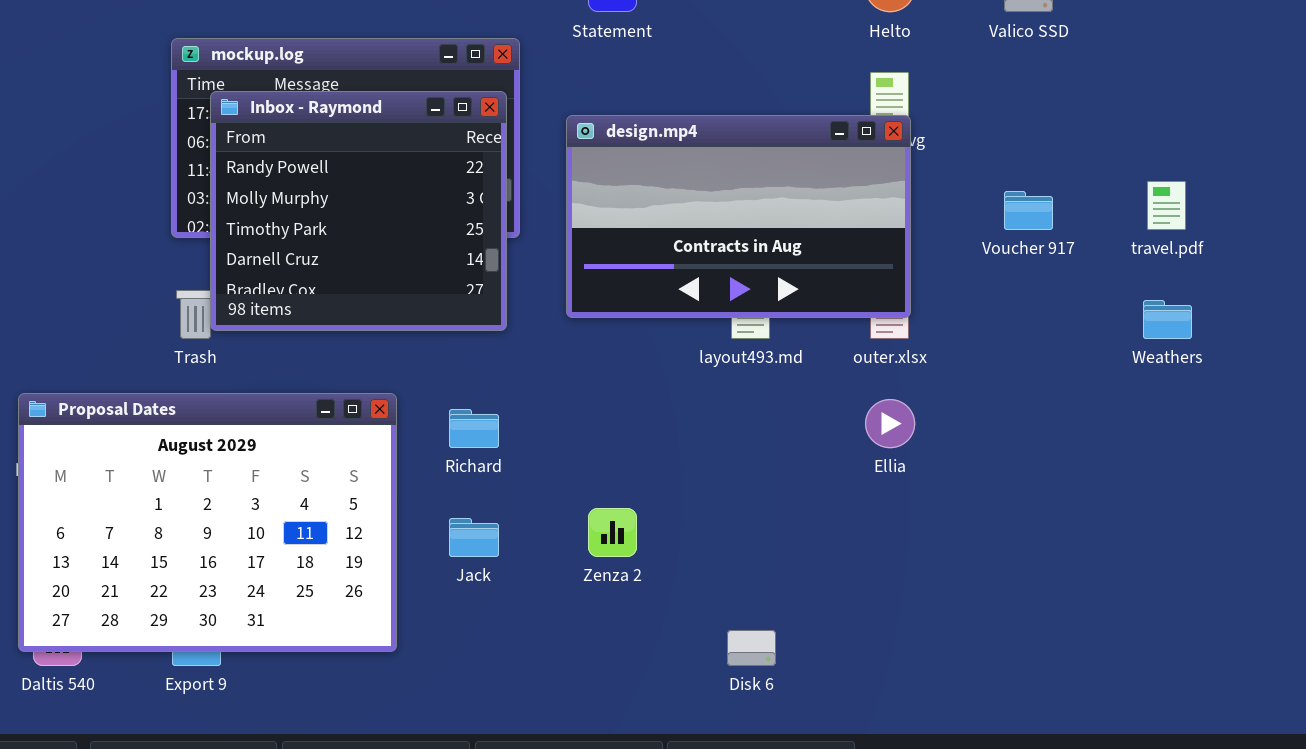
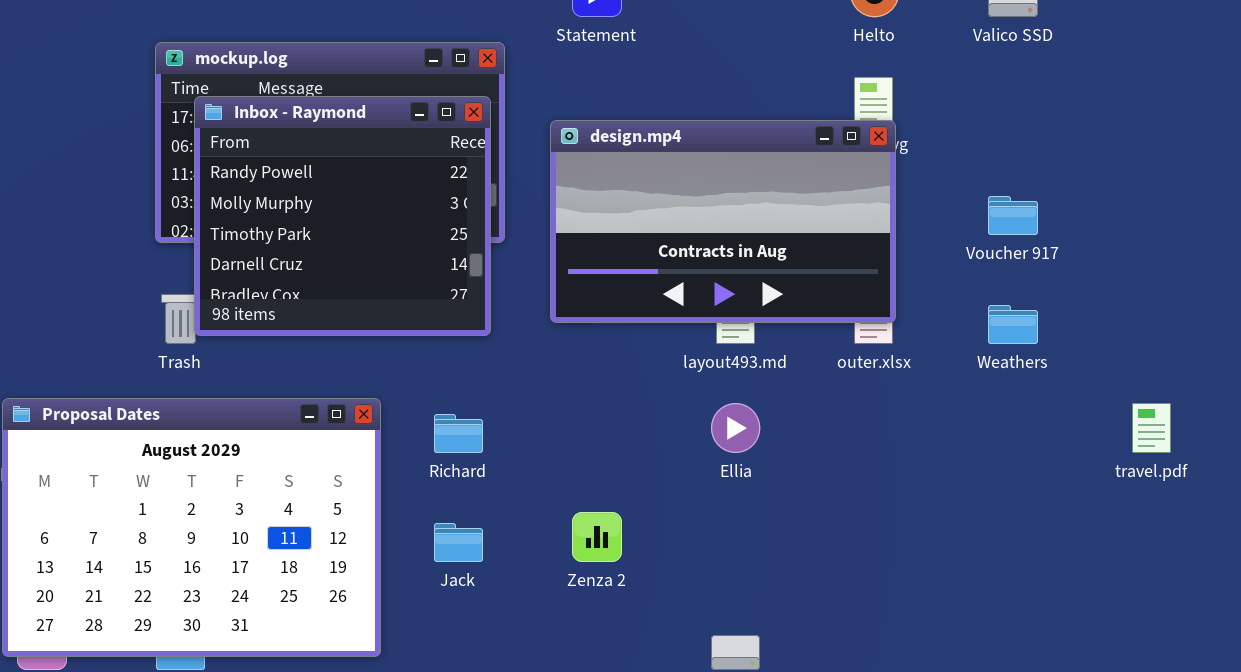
travel.pdf: [1147,181,1186,230] -> [1132,403,1171,453], moved
Weathers: [1143,300,1192,339] -> [988,305,1038,344], moved
Ellia: [865,399,915,448] -> [711,403,760,453], moved

